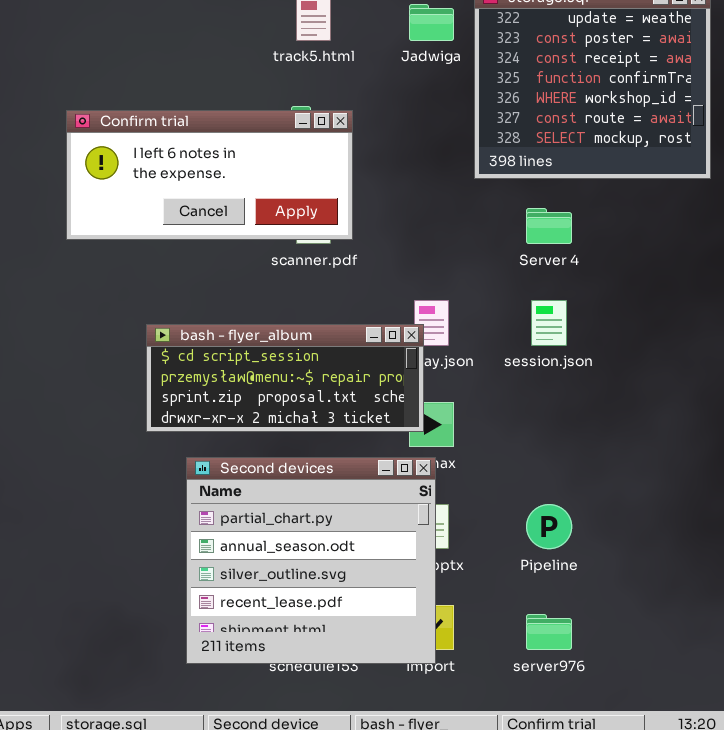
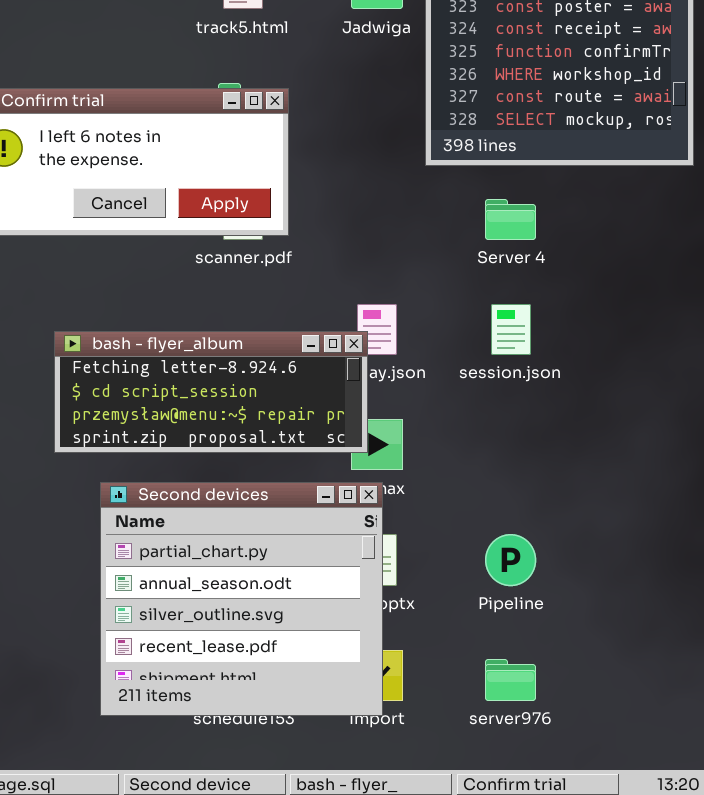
bash - flyer_album: [146,324,424,432] -> [54,331,368,453], scrolled up 1 row

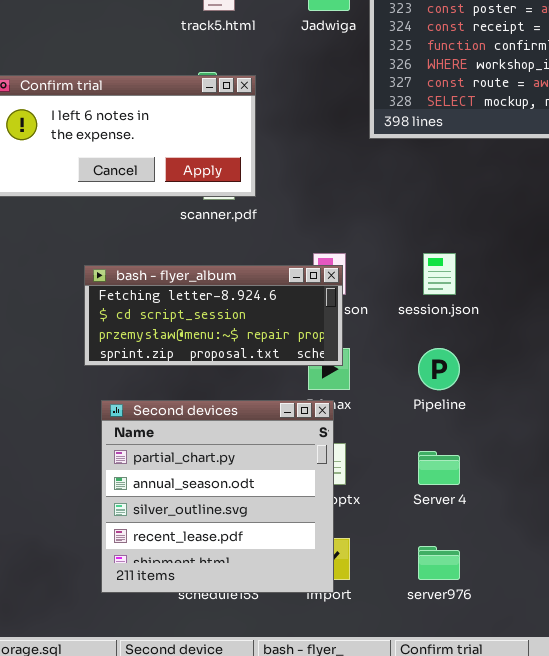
Server 4: [485,199,536,240] -> [418,451,460,485], moved
bash - flyer_album: [54,331,368,453] -> [84,265,343,366], moved
Pipeline: [485,534,536,586] -> [418,348,460,390], moved

